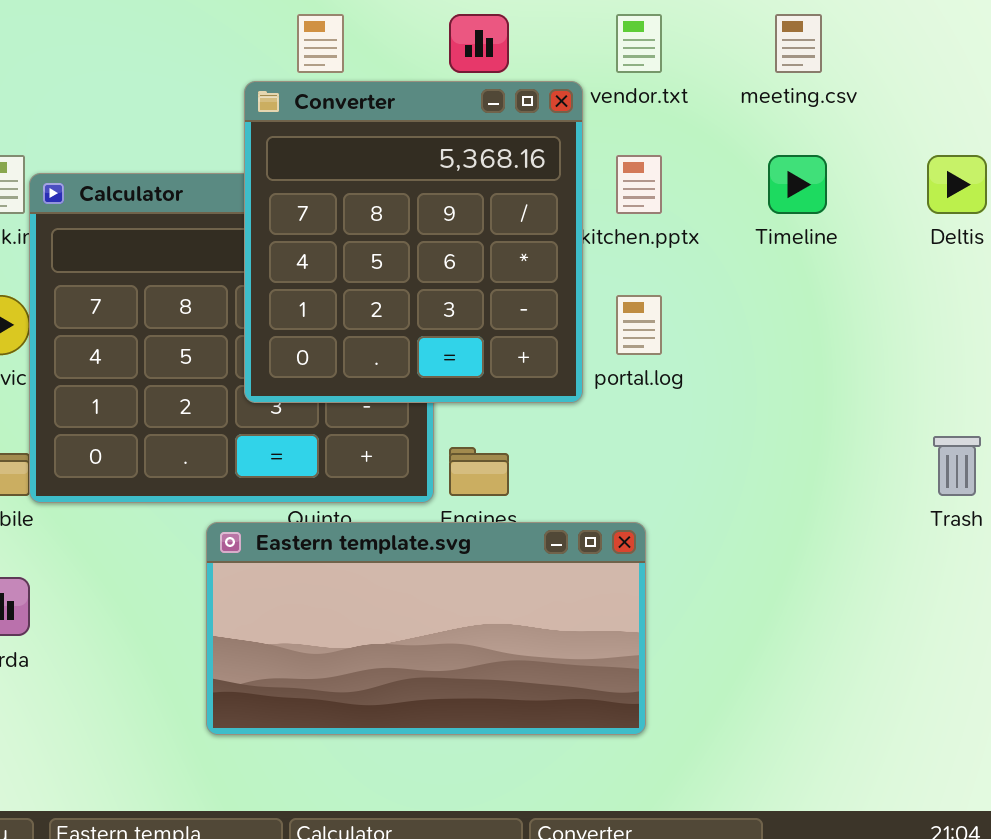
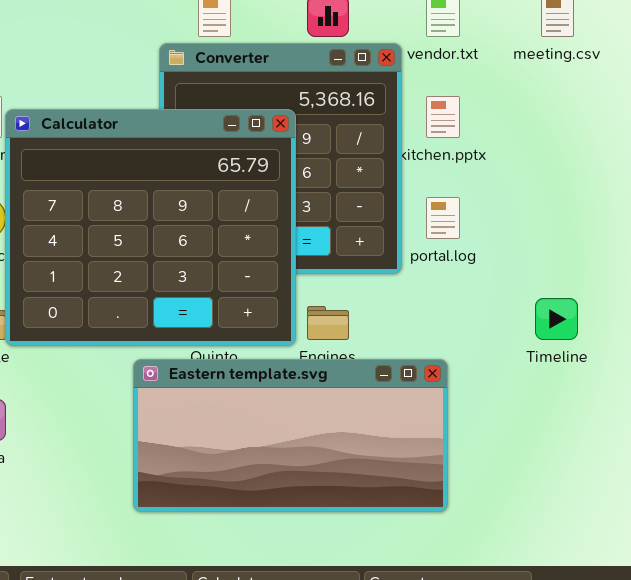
Timeline: [768,155,827,214] -> [535,298,578,340], moved
Calculator: [29,173,434,503] -> [5,109,296,346], raised

